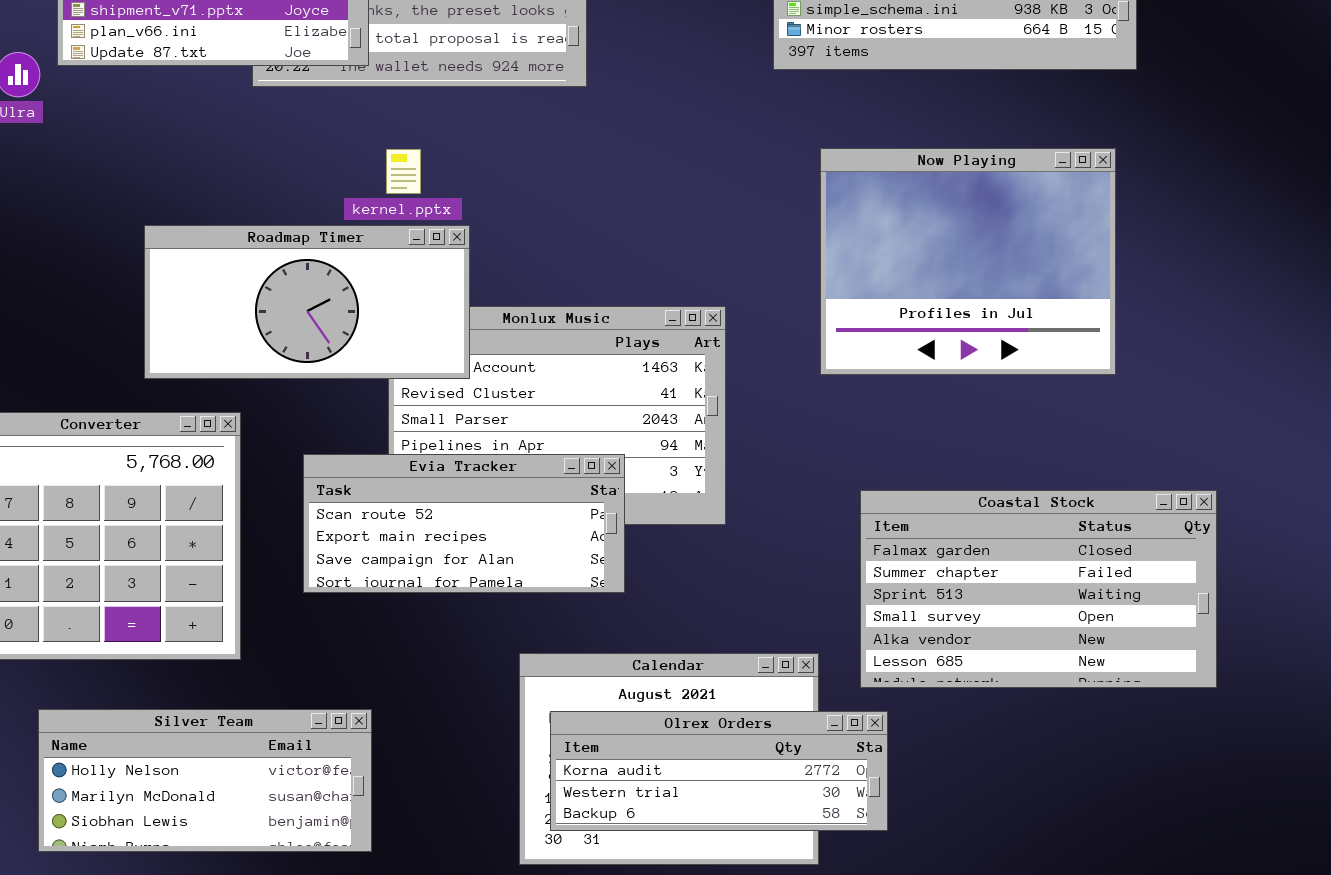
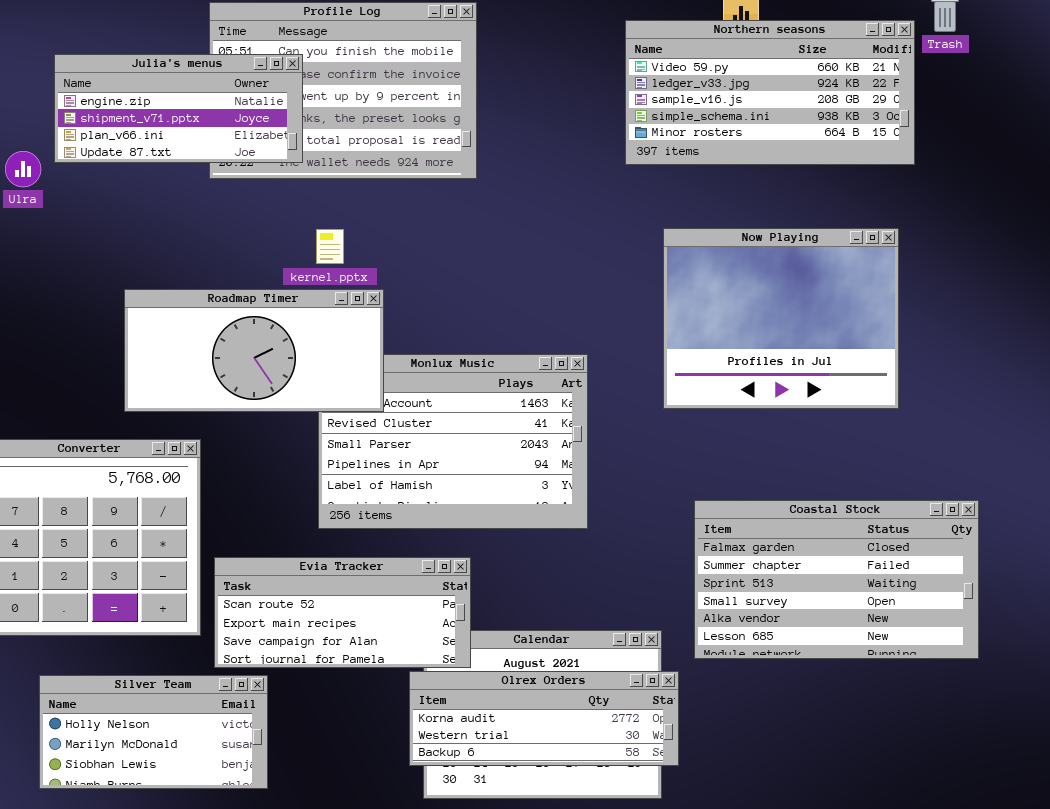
Evia Tracker: [303,454,625,593] -> [214,557,471,668], moved
Silver Team: [38,709,372,852] -> [39,675,268,789], resized
Olrex Orders: [550,711,888,831] -> [409,671,679,766], moved

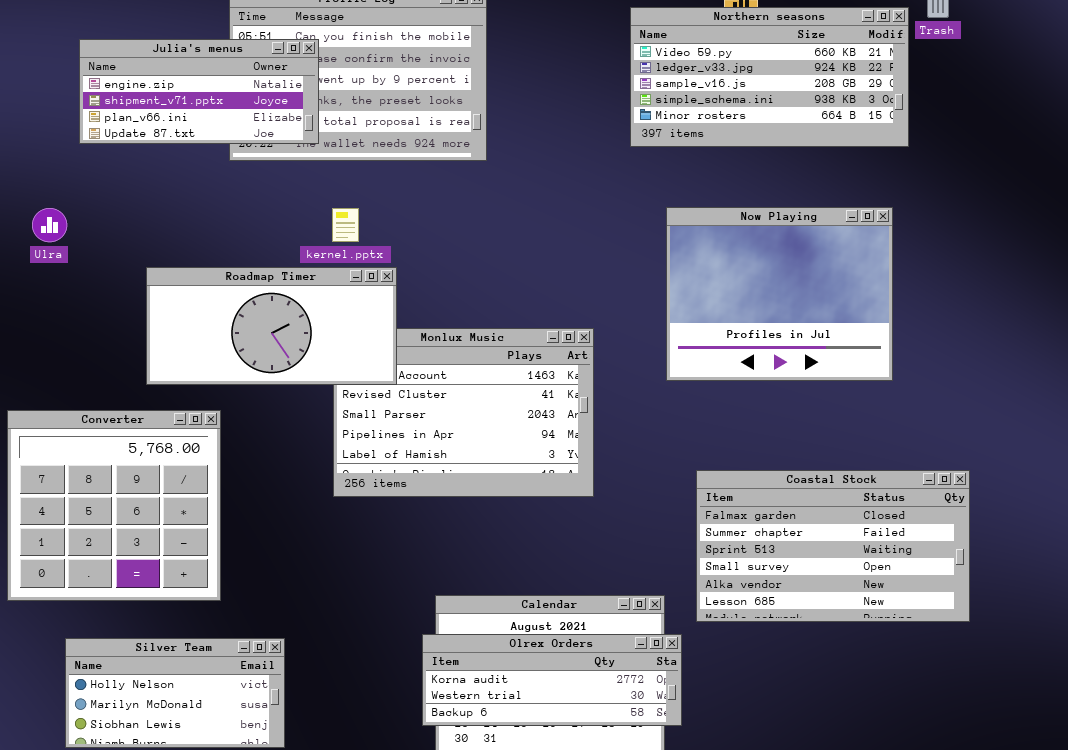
Ulra: [5,151,41,187] -> [32,208,67,242], moved
Evia Tracker: [214,557,471,668] -> none, closed

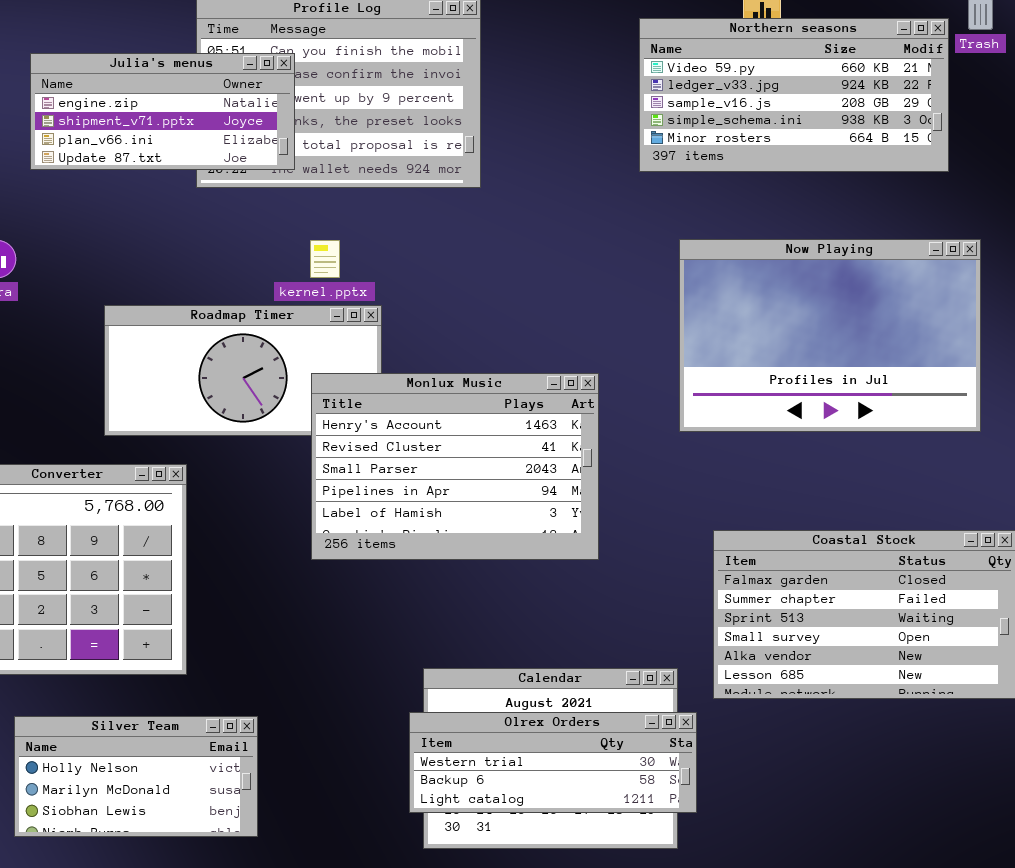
Now Playing: [666,207,893,381] -> [679,239,981,432], resized
Monlux Music: [333,328,594,497] -> [311,373,599,560], raised
Olrex Orders: [422,634,682,726] -> [409,712,697,813], scrolled down 1 row

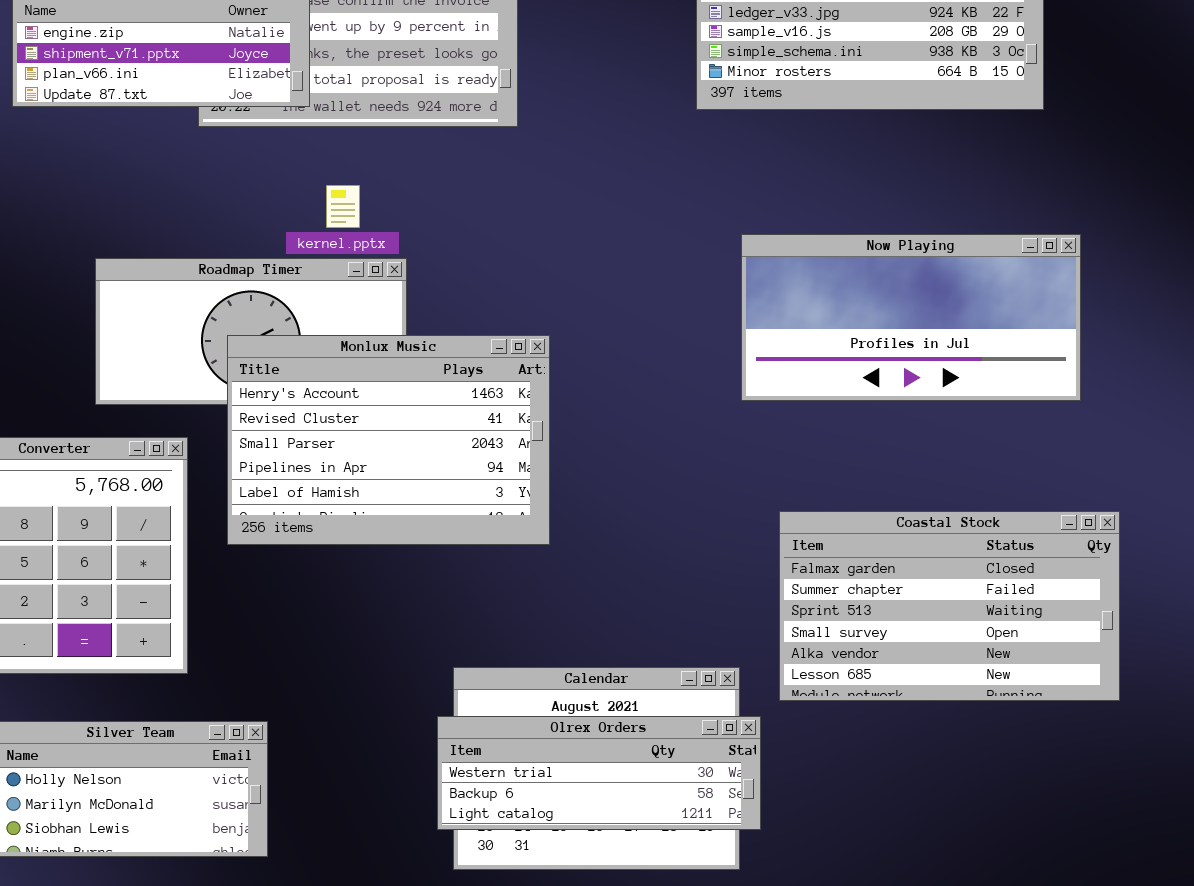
Now Playing: [679,239,981,432] -> [741,234,1081,401], resized
Monlux Music: [311,373,599,560] -> [227,335,550,545], moved

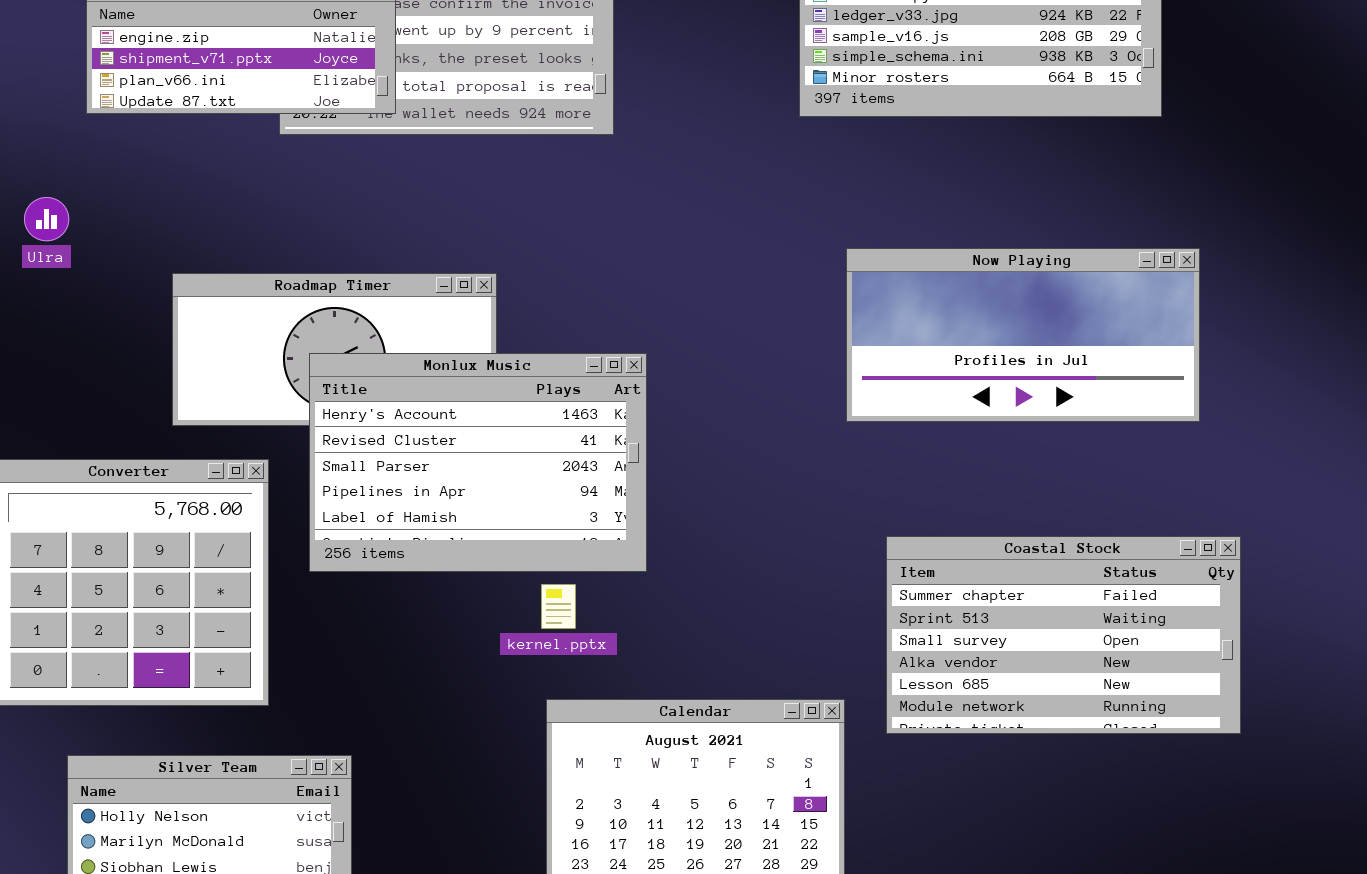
kernel.pptx: [326,185,360,228] -> [541,584,576,629], moved
Coastal Stock: [779,511,1120,701] -> [886,536,1241,734], scrolled down 1 row
Olrex Orders: [437,716,761,830] -> none, closed

